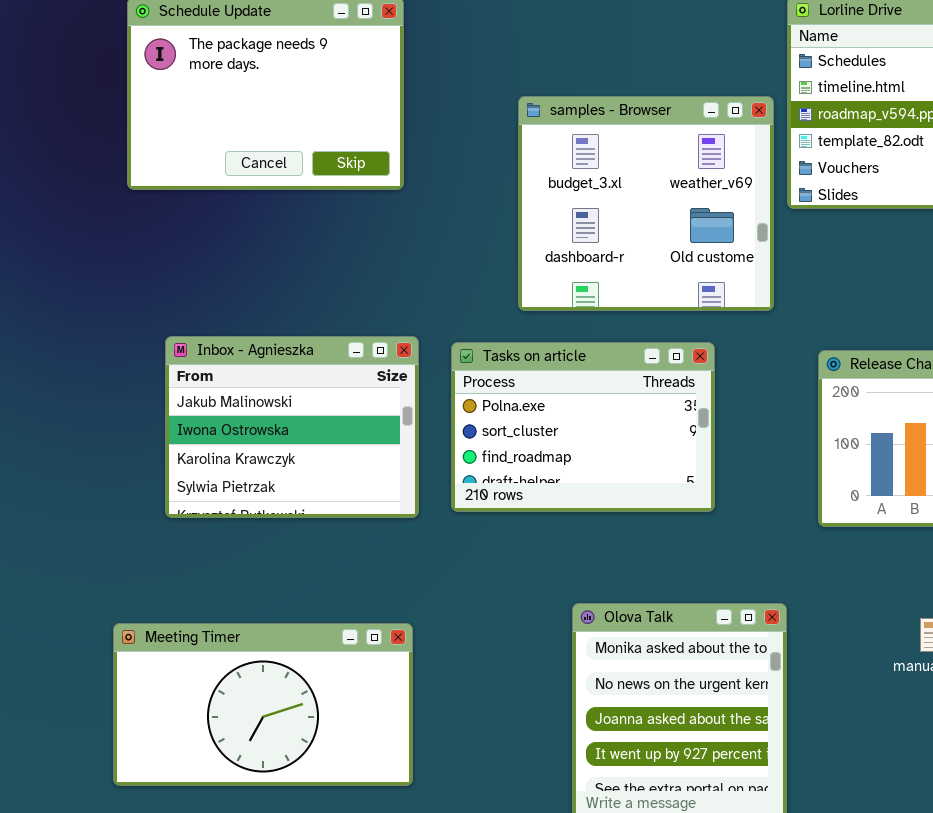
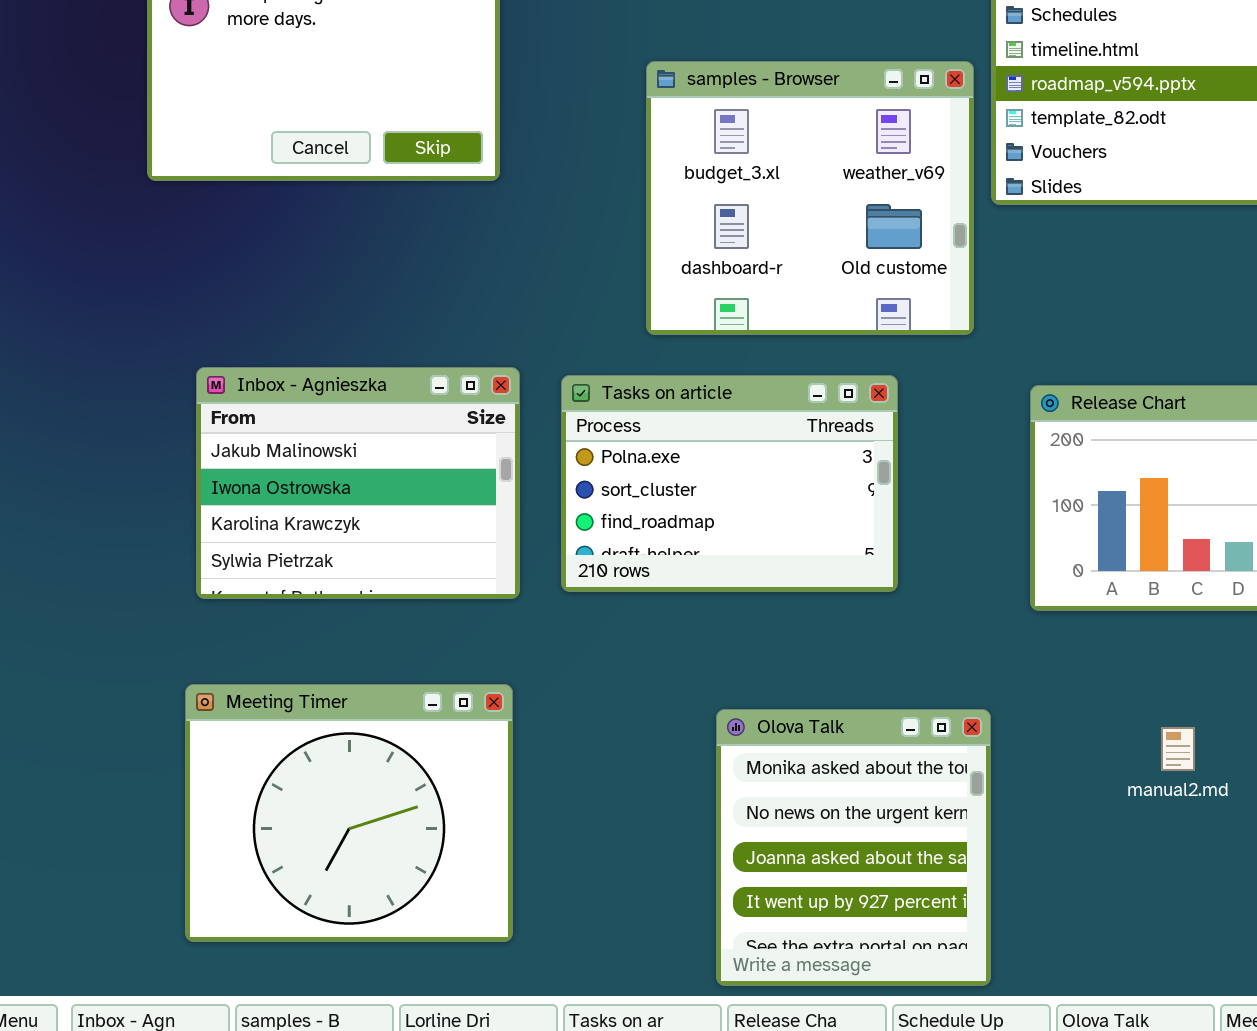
Meeting Timer: [113,623,413,786] -> [185,684,513,942], resized

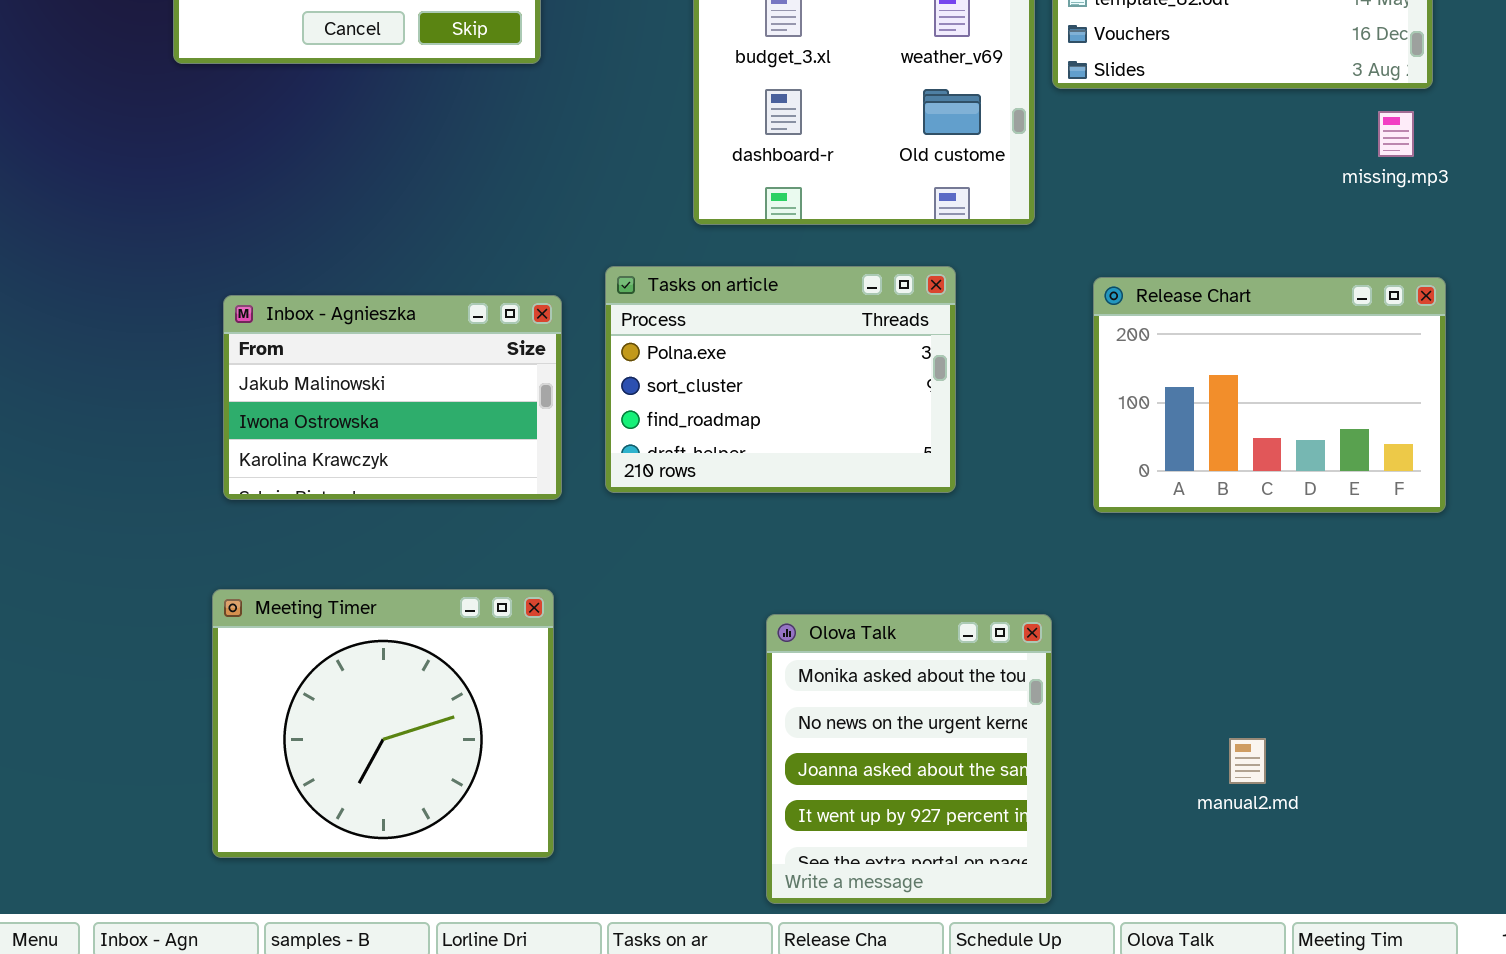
Inbox - Agnieszka: [196,367,520,599] -> [223,295,562,500], resized
manual2.md: [1161,727,1195,771] -> [1229,738,1266,784], moved

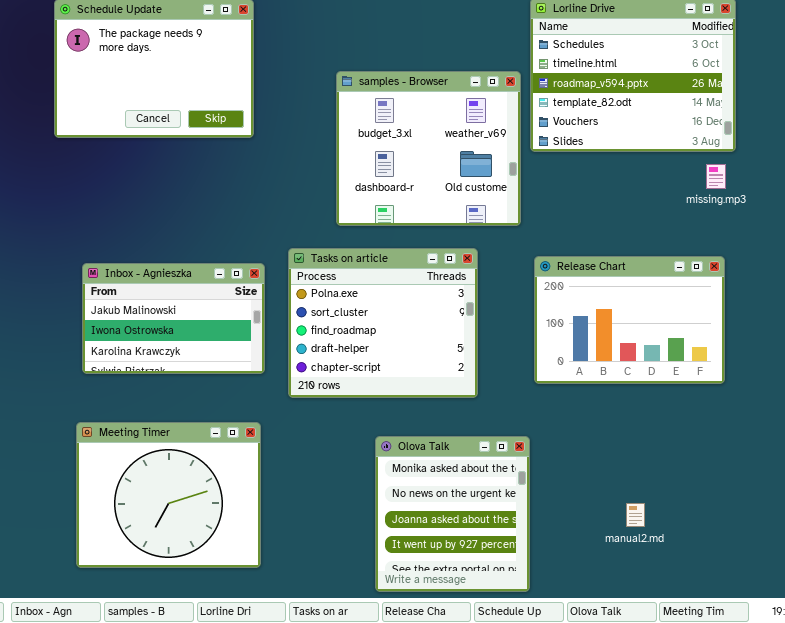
Tasks on article: [605,266,956,493] -> [288,248,478,398], resized
Release Chart: [1093,277,1446,513] -> [534,256,725,384], moved

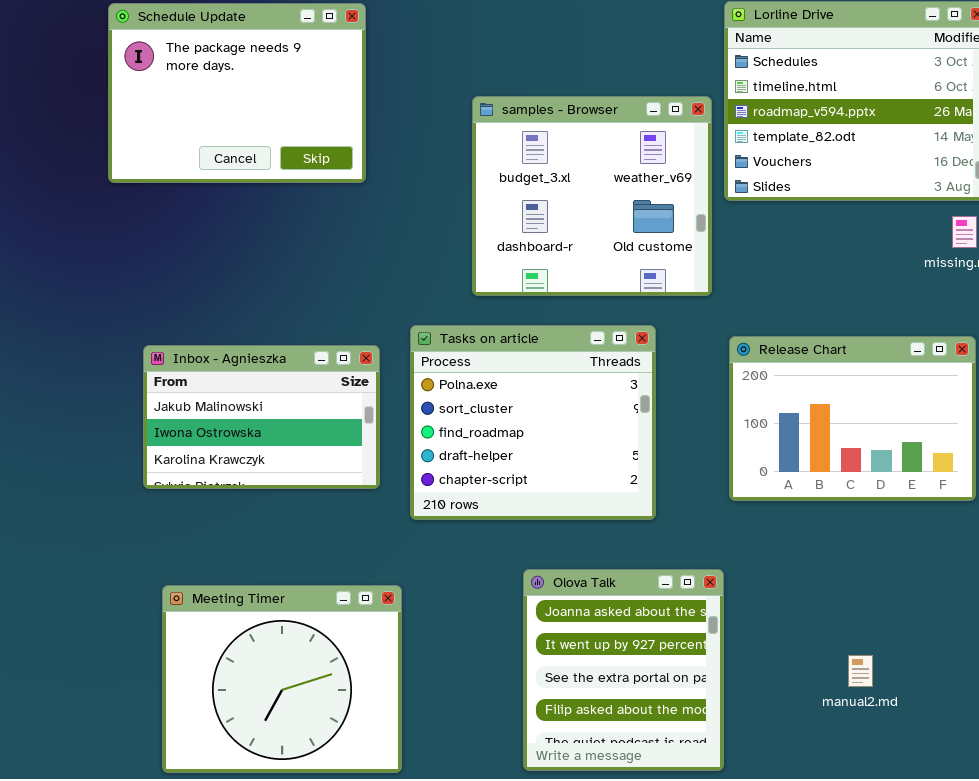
Meeting Timer: [76,422,261,568] -> [162,585,402,773], moved
Olova Talk: [375,436,530,592] -> [523,569,724,771], scrolled down 2 rows

